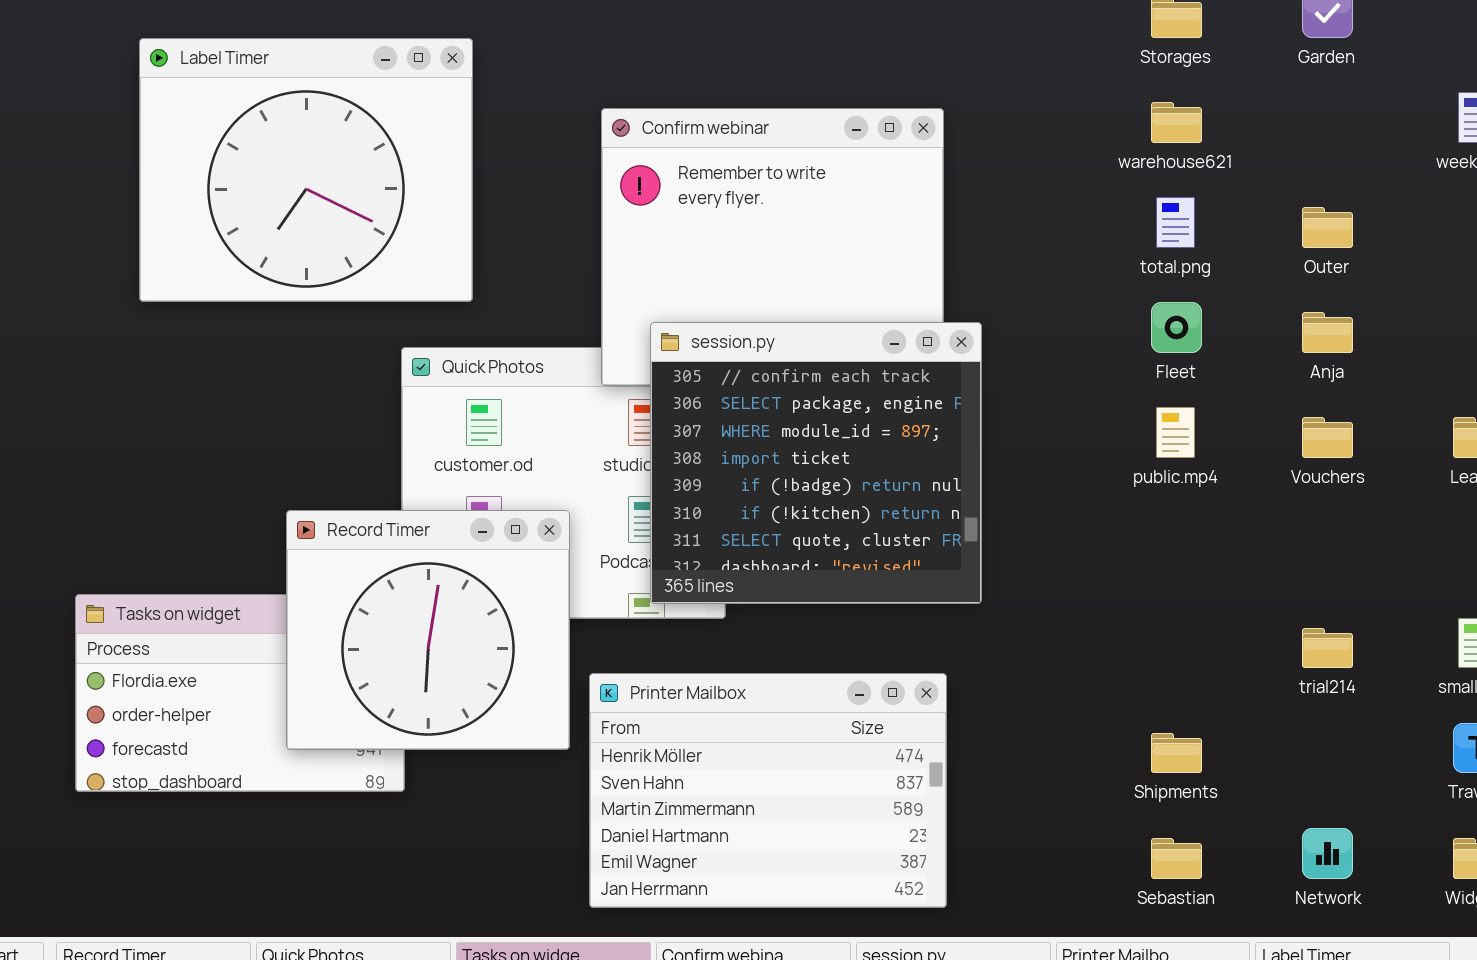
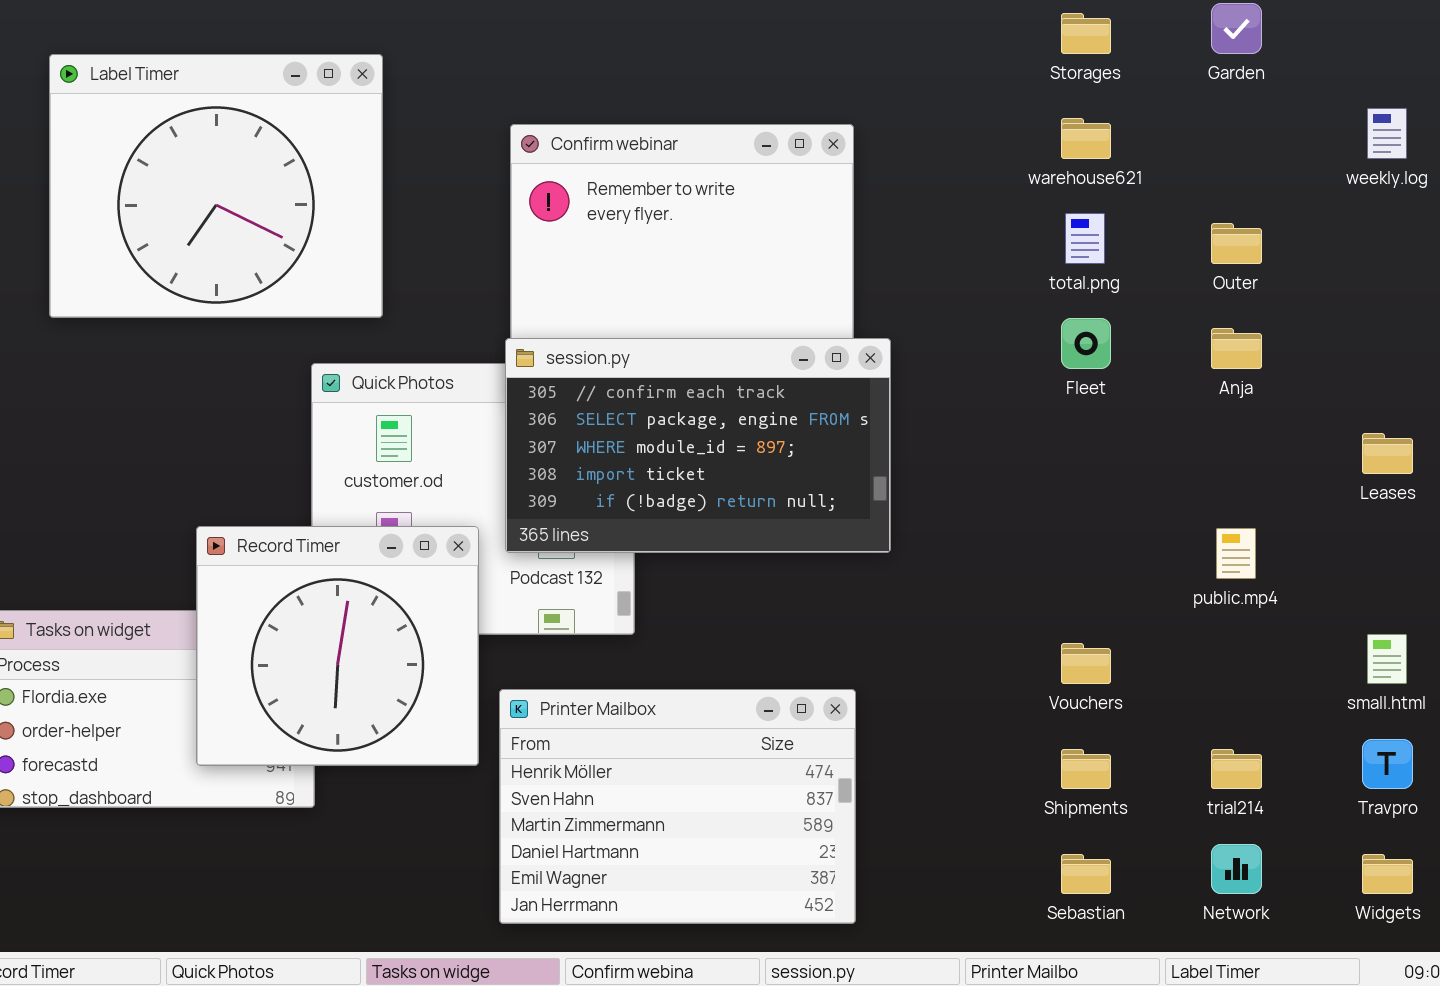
session.py: [650,322,982,604] -> [505,338,891,553], resized
public.mp4: [1156,407,1195,458] -> [1216,528,1256,579], moved
Vouchers: [1302,417,1353,458] -> [1061,643,1111,684], moved
trial214: [1302,628,1353,668] -> [1211,749,1262,789], moved

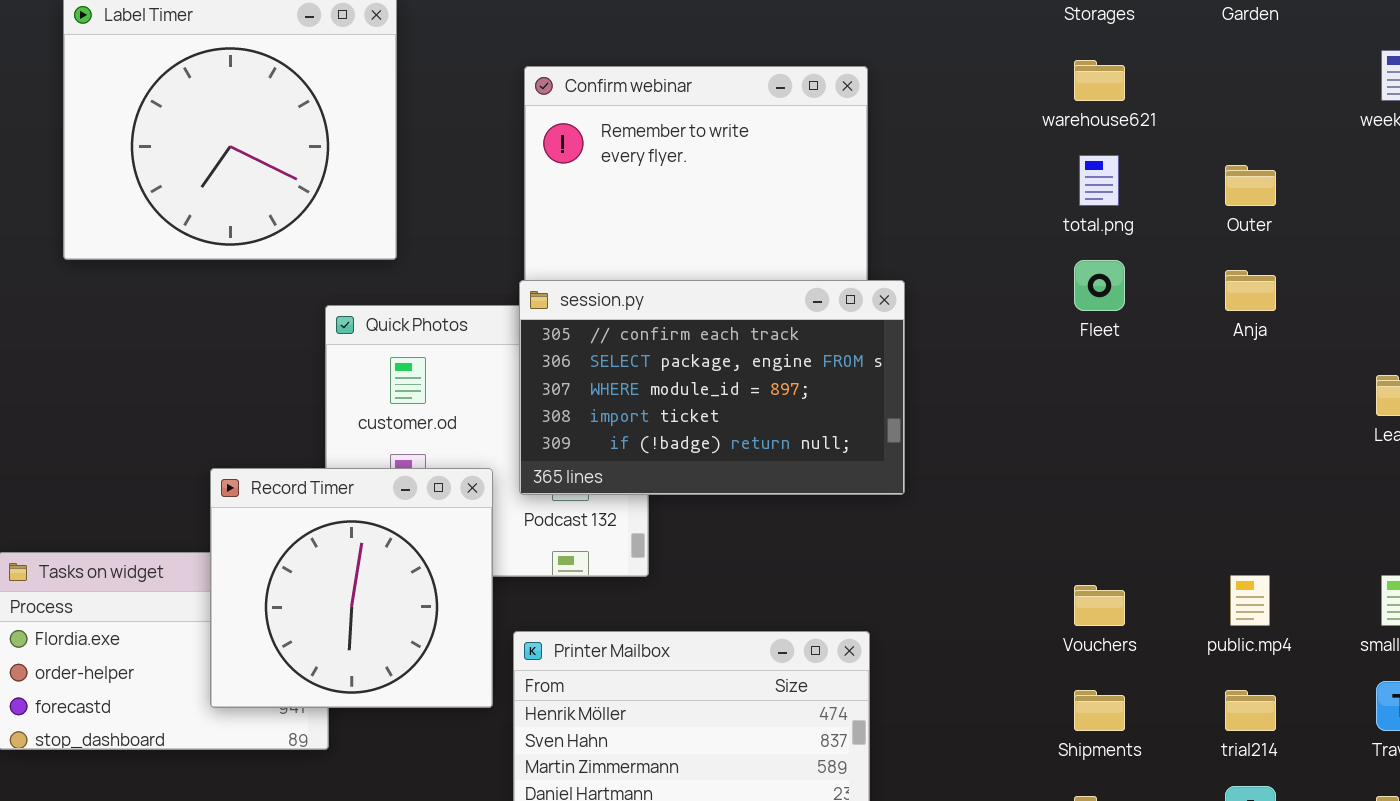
public.mp4: [1216,528,1256,579] -> [1230,575,1270,626], moved

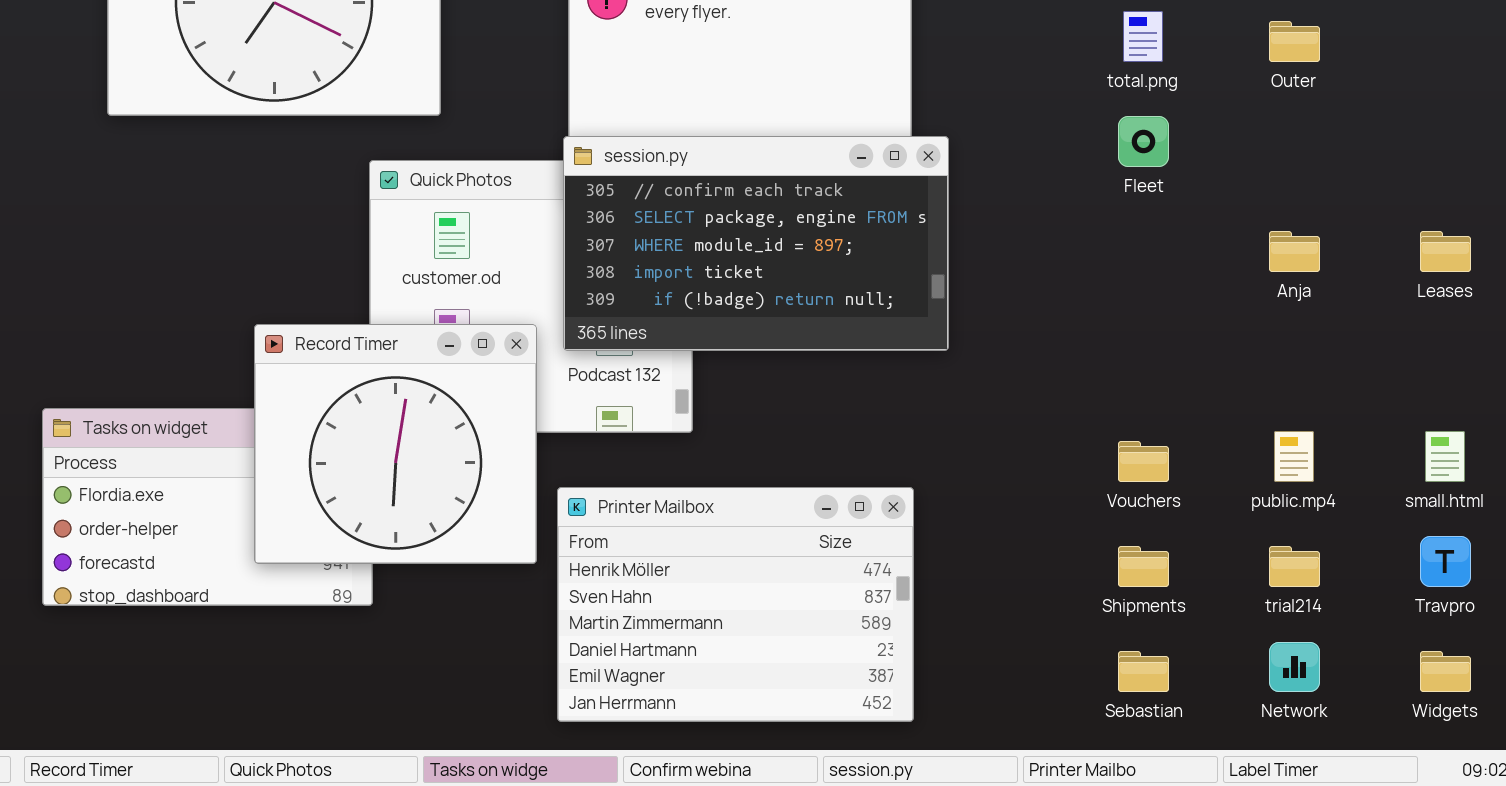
Anja: [1225,270,1276,311] -> [1269,231,1320,272], moved

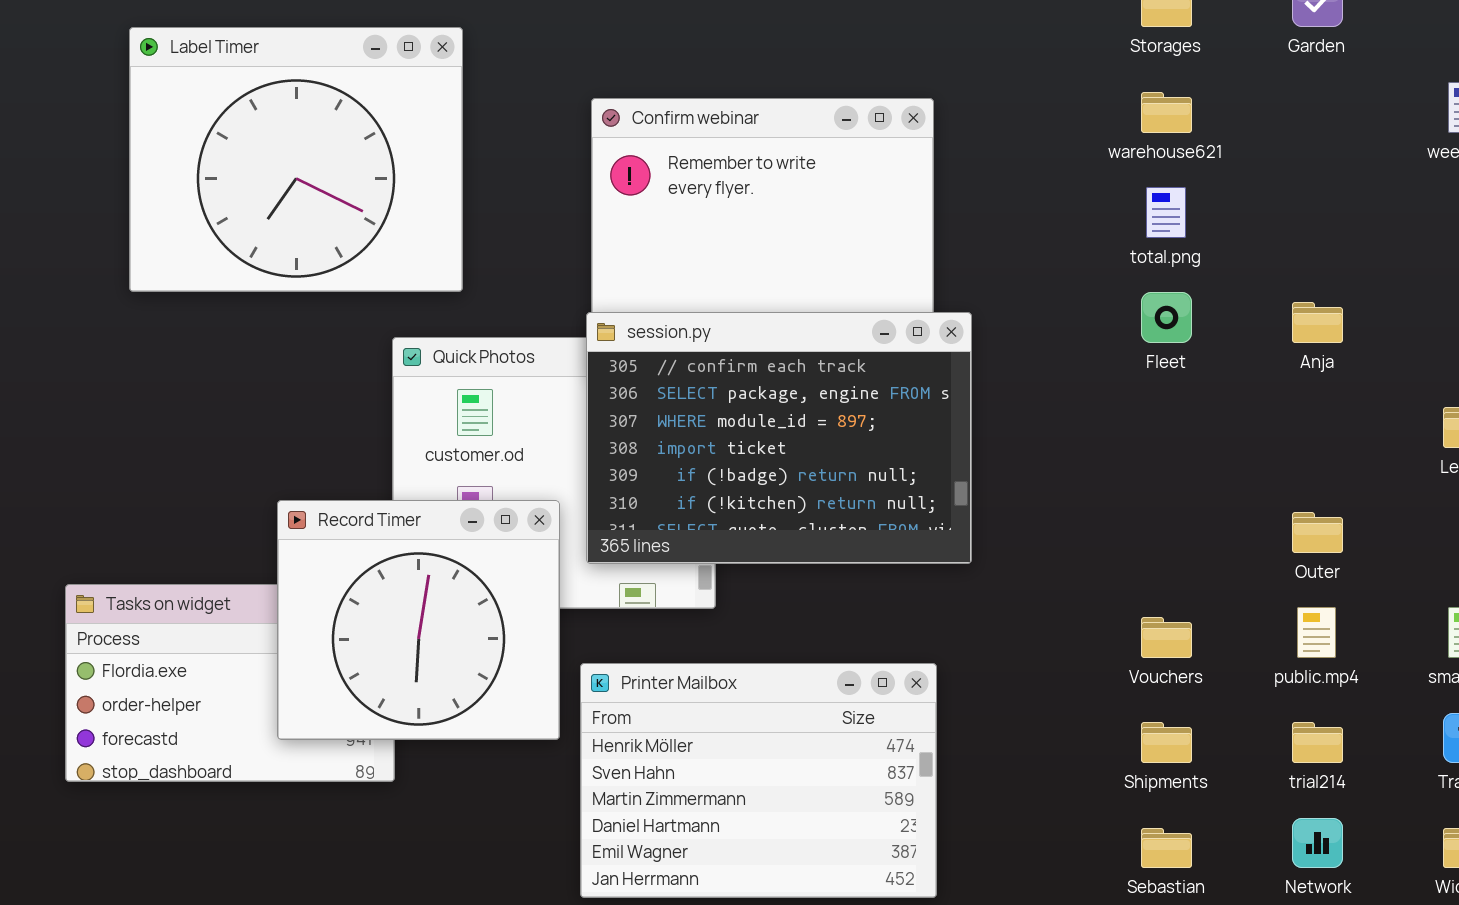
Outer: [1269,21,1320,62] -> [1292,512,1343,553], moved
session.py: [563,136,949,351] -> [586,312,972,564], resized
Anja: [1269,231,1320,272] -> [1292,302,1343,343], moved

